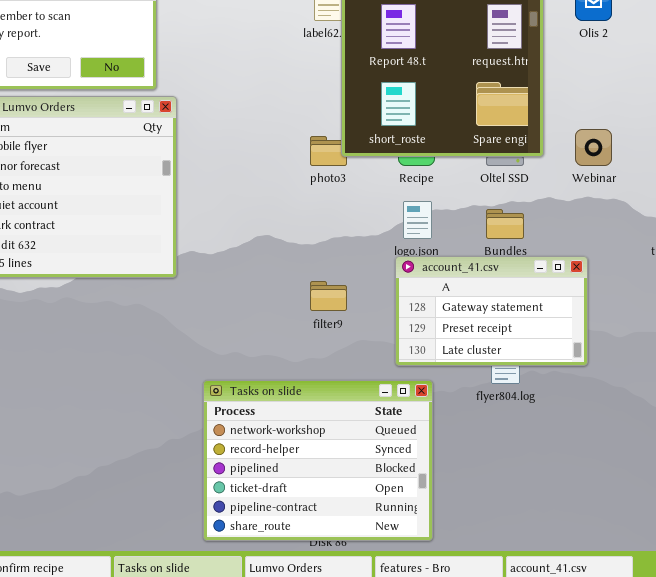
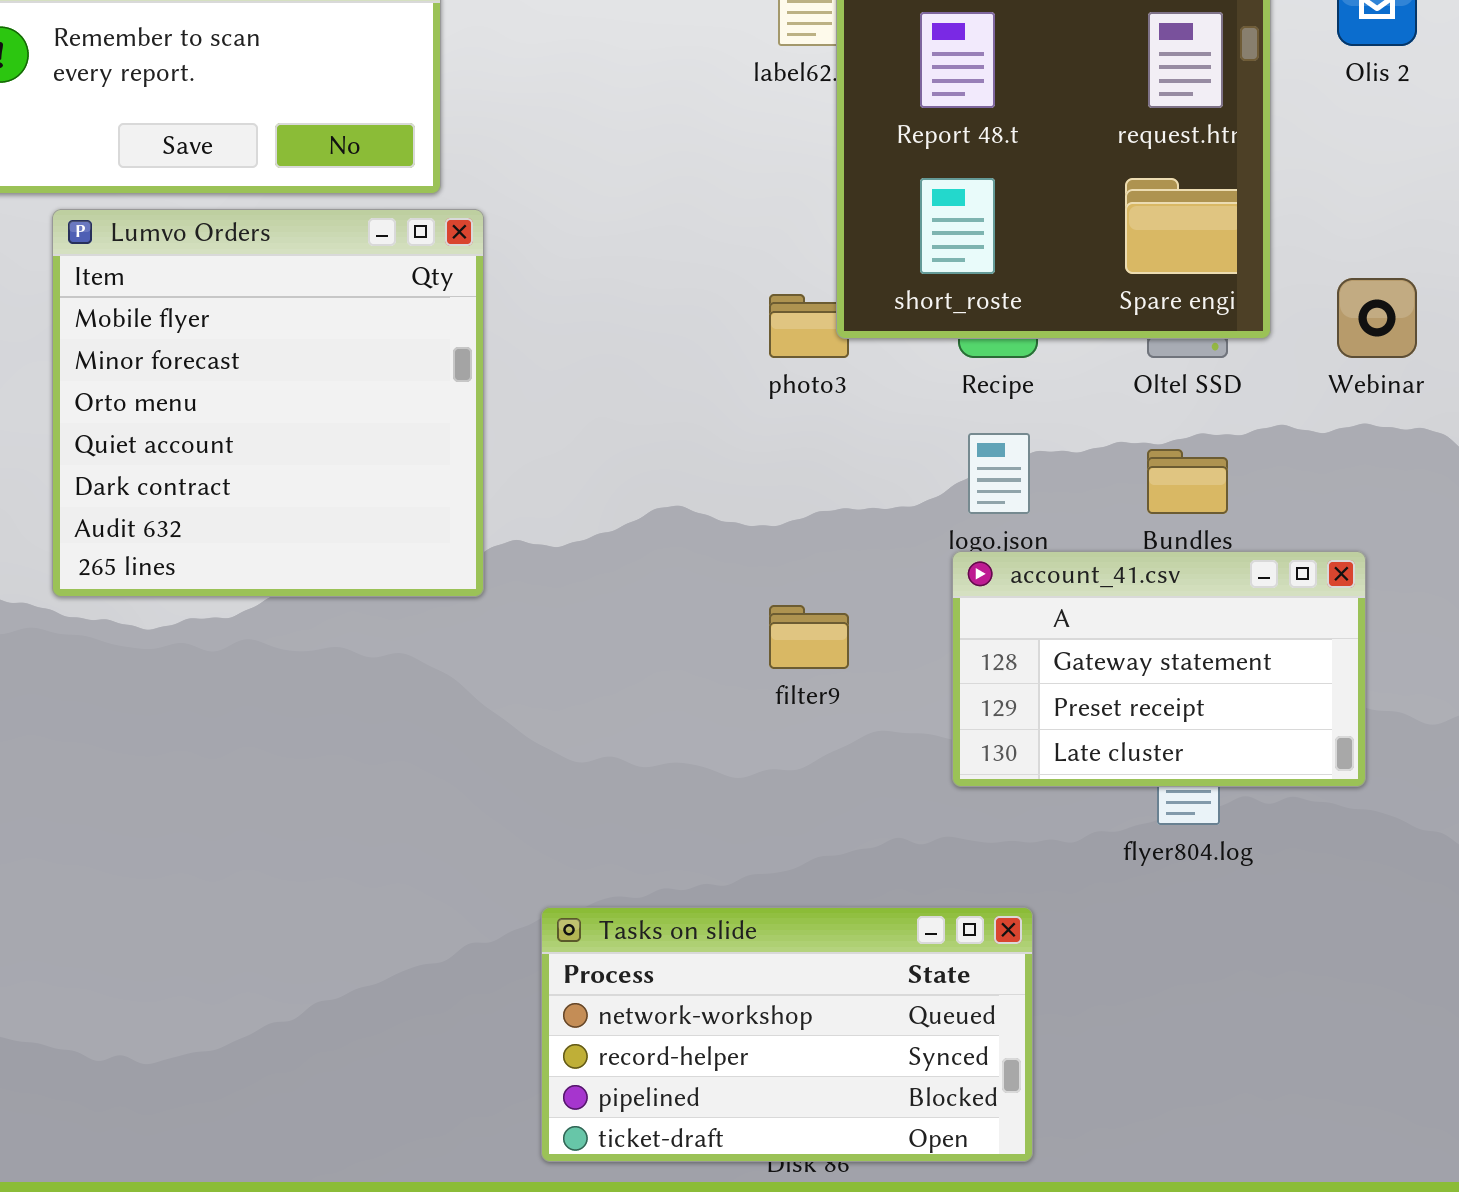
Tasks on slide: [203,380,433,541] -> [541,907,1033,1162], resized

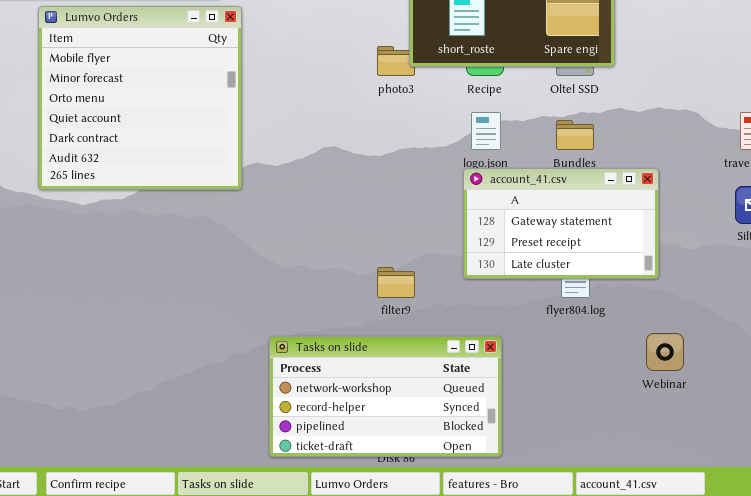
Webinar: [1337,278,1417,358] -> [646,333,684,371], moved
filter9: [769,605,849,669] -> [377,267,415,298], moved

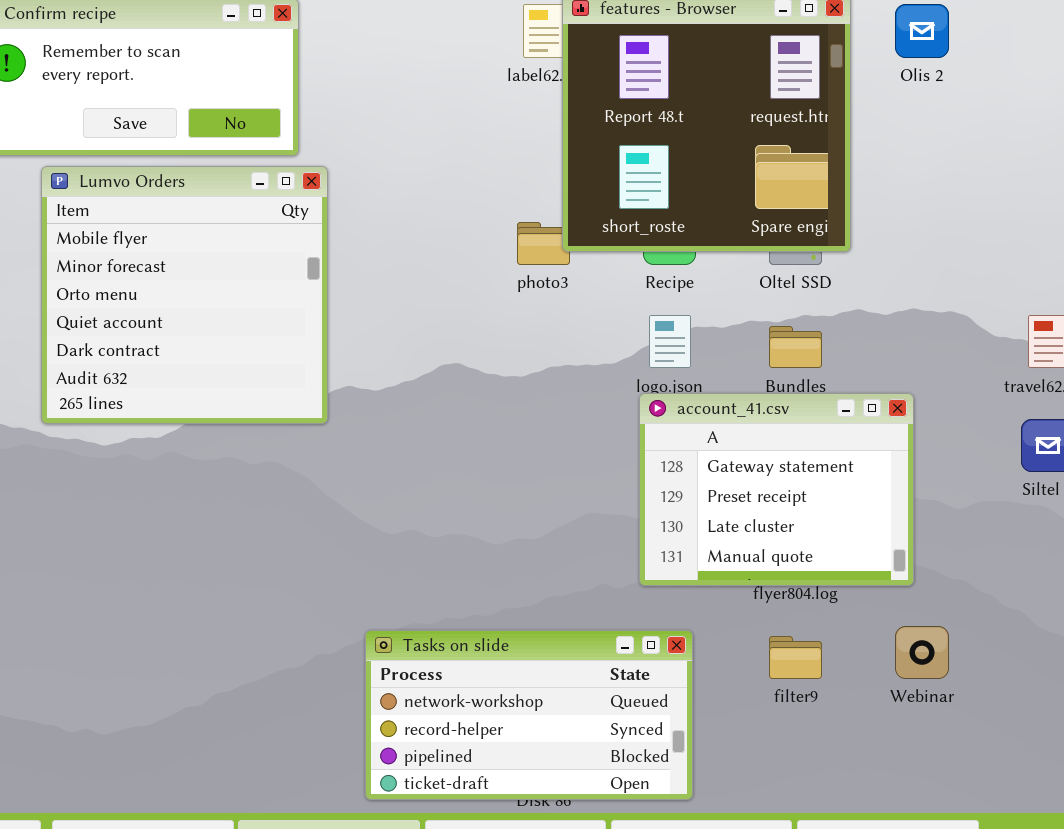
account_41.csv: [463,168,659,279] -> [639,393,914,586], resized
filter9: [377,267,415,298] -> [769,636,822,679], moved

